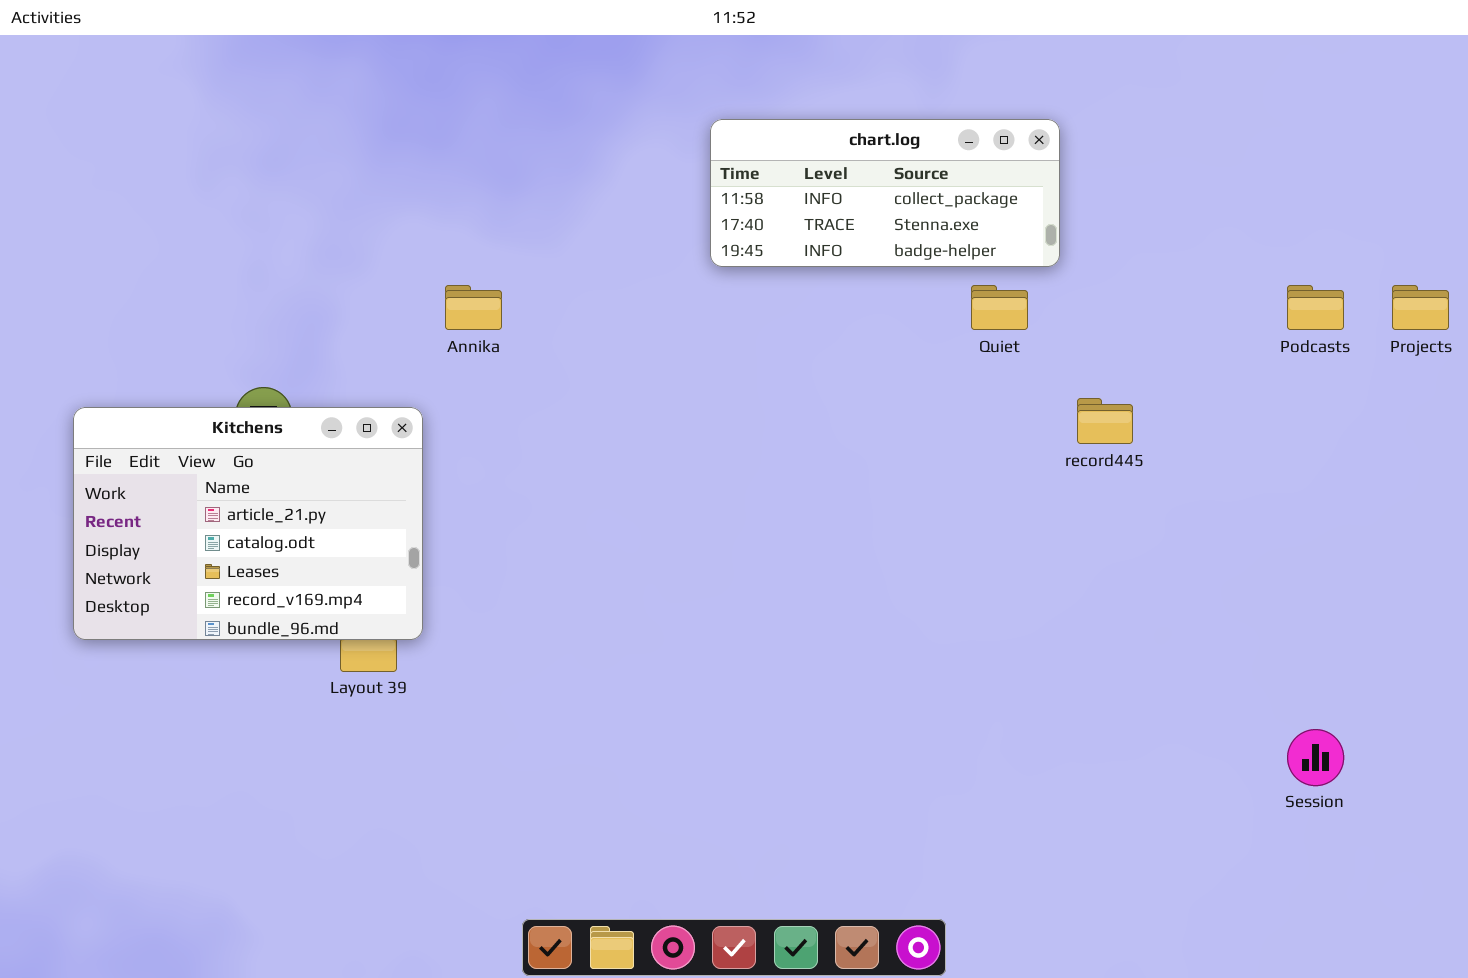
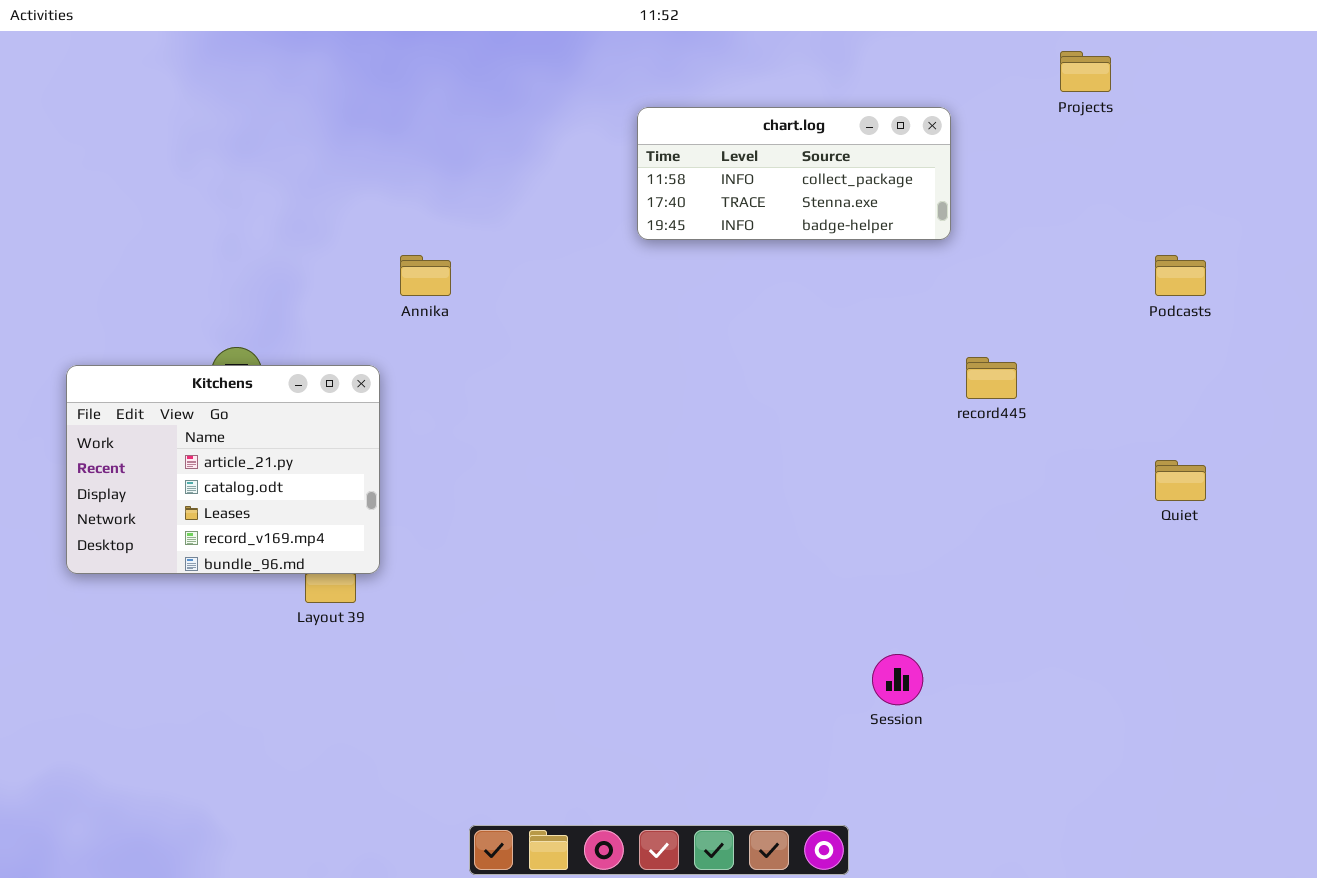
Quiet: [971,285,1028,330] -> [1155,460,1206,501], moved
Projects: [1392,285,1449,330] -> [1060,51,1111,92], moved
Session: [1287,729,1344,786] -> [872,654,923,705], moved

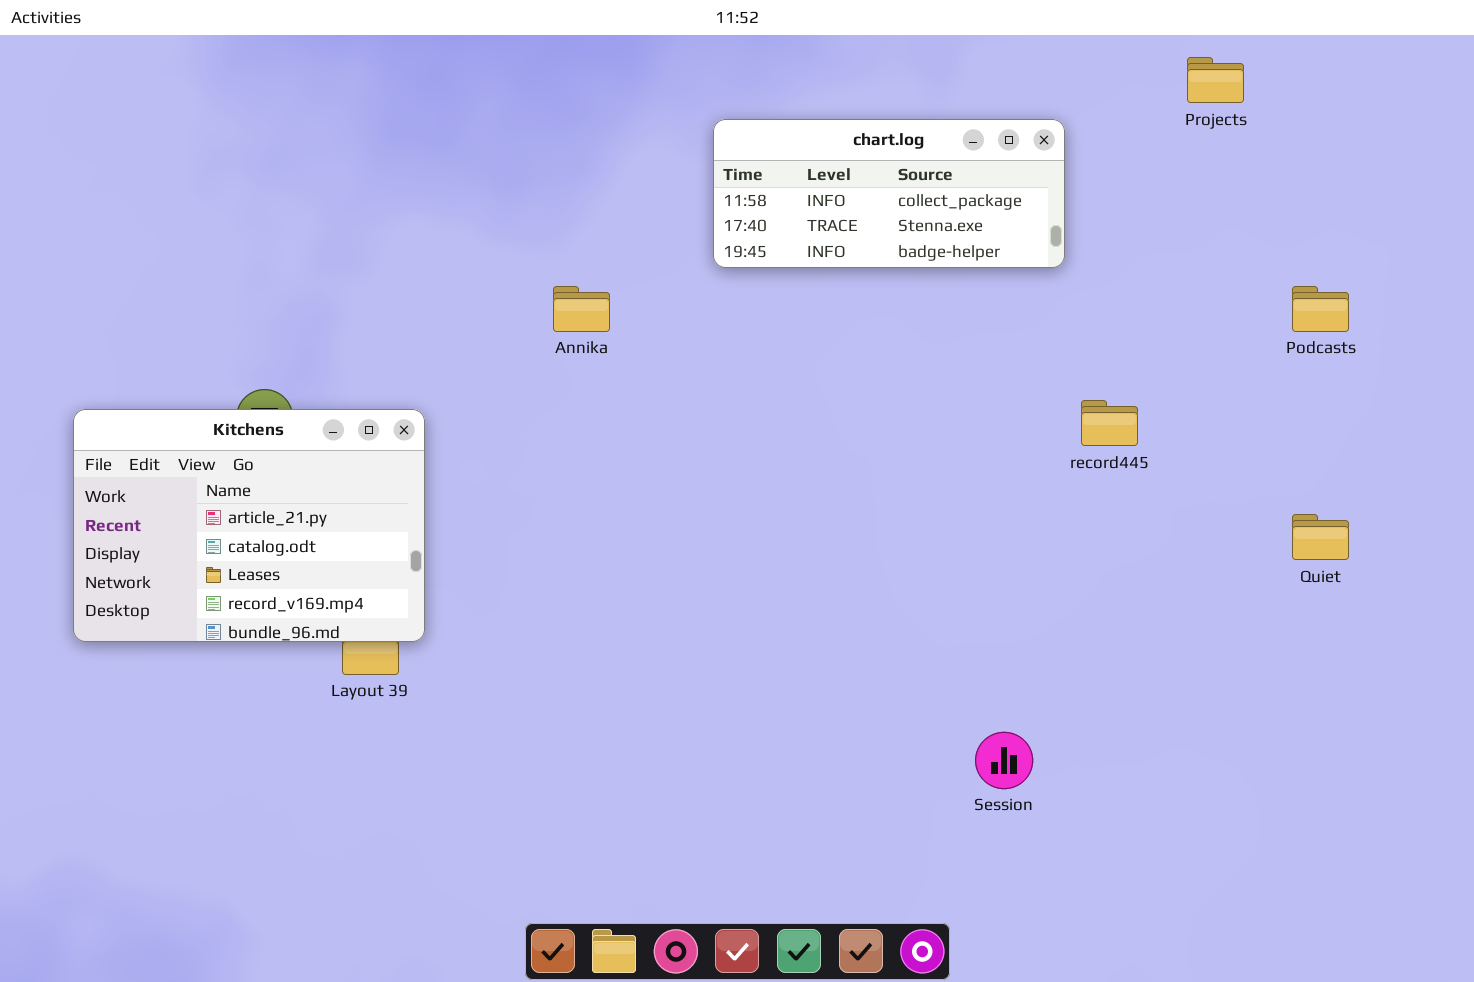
Annika: [400,255,451,296] -> [553,286,610,332], moved

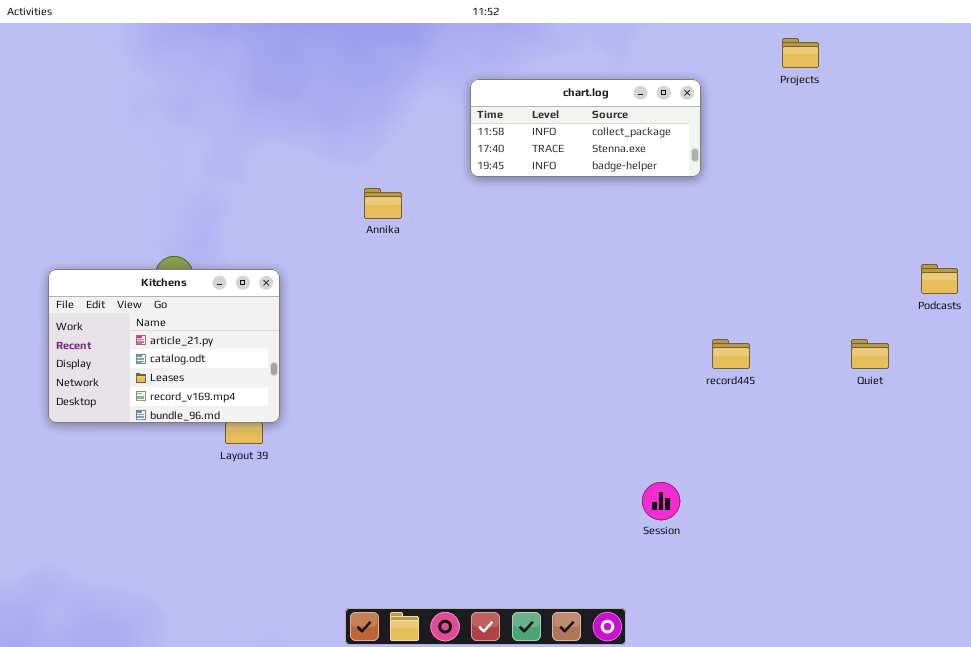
Podcasts: [1292,286,1349,332] -> [921,264,958,294], moved
record445: [1081,400,1138,446] -> [712,339,750,369], moved

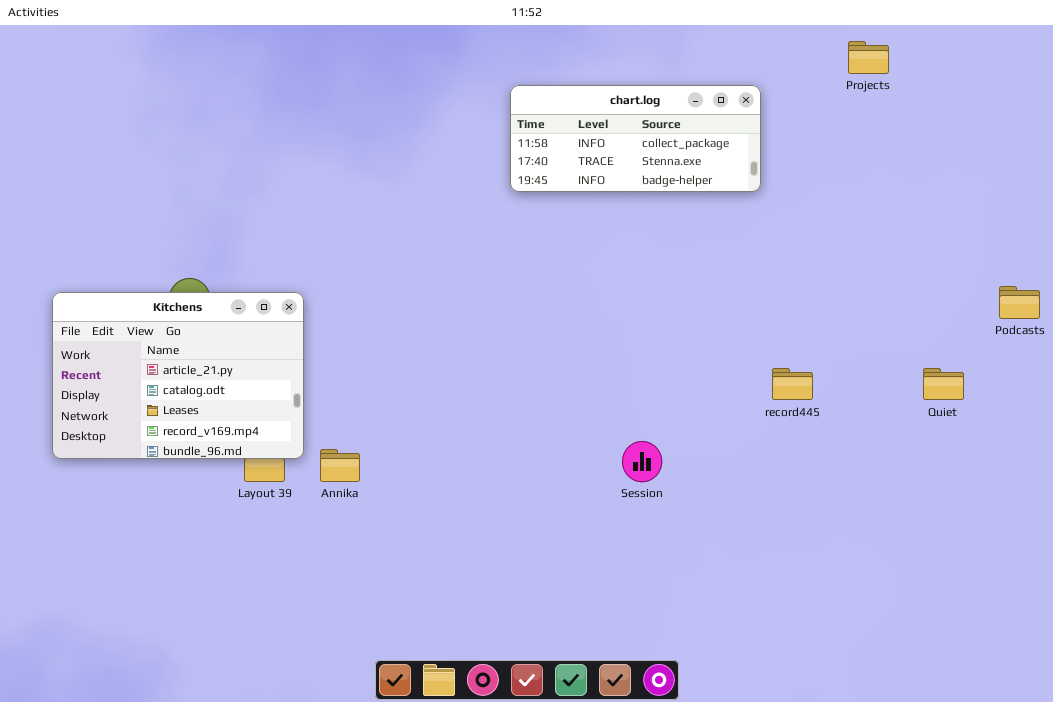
Annika: [364,188,402,219] -> [320,449,360,482], moved
Session: [642,482,680,520] -> [622,441,662,482], moved

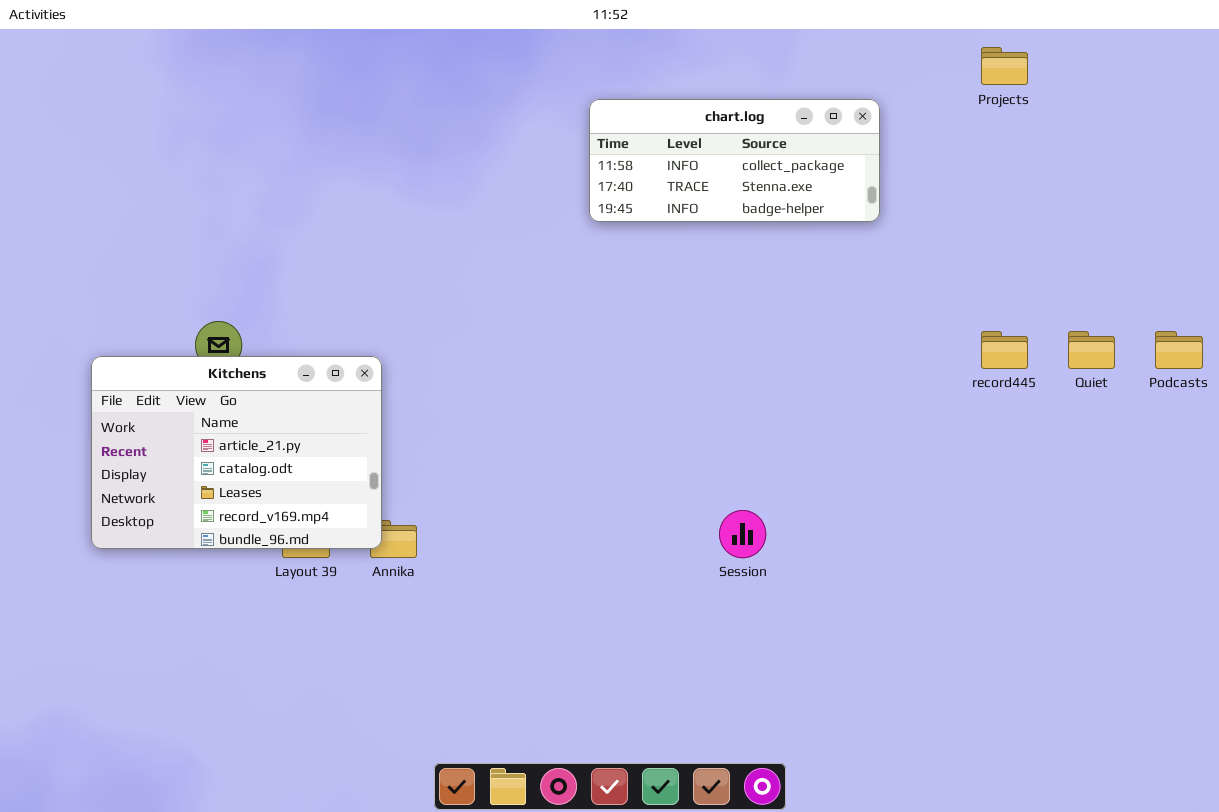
Kitchens: [52,292,304,459] -> [91,356,382,549], moved
record445: [772,368,813,400] -> [981,331,1028,369], moved
Quiet: [923,368,964,400] -> [1068,331,1115,369], moved

